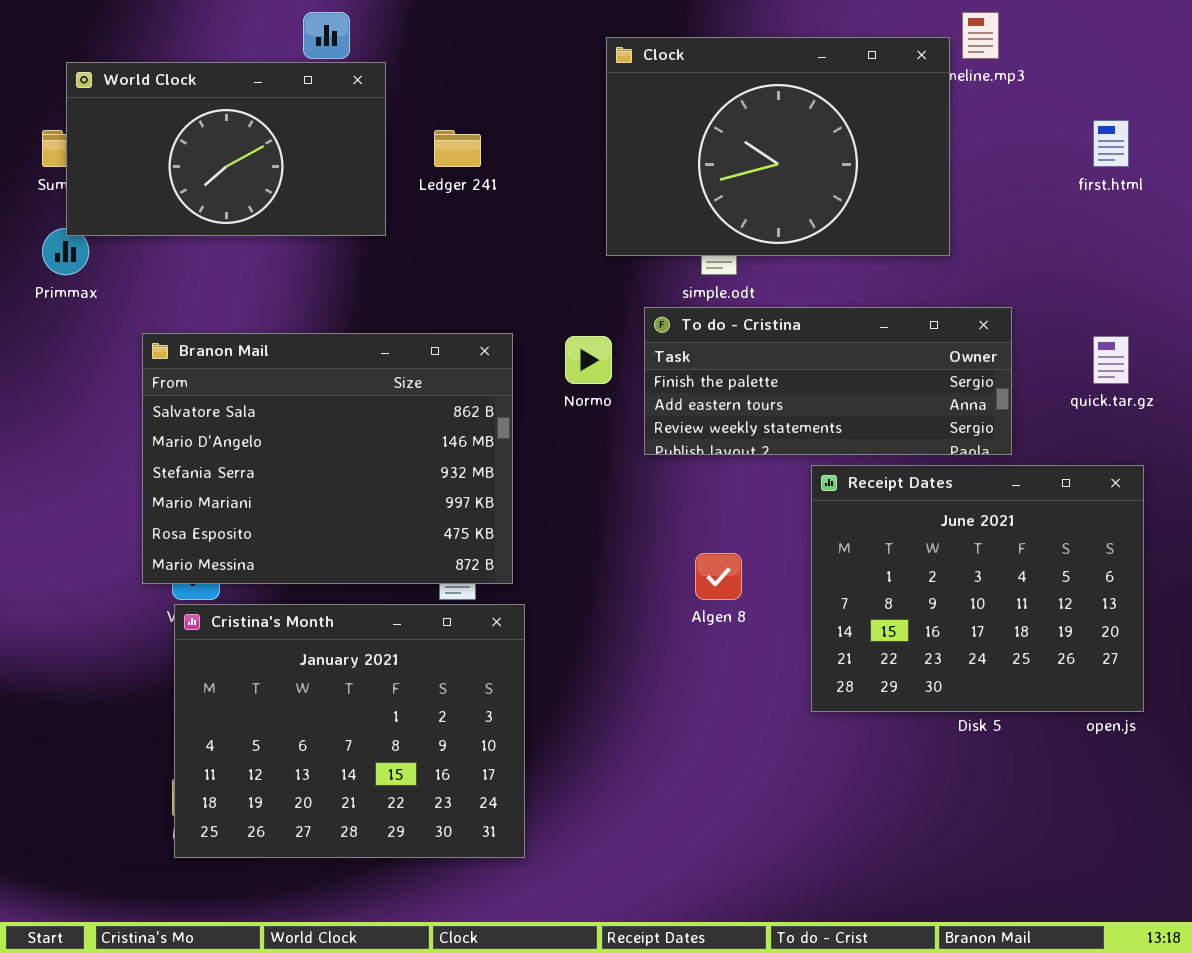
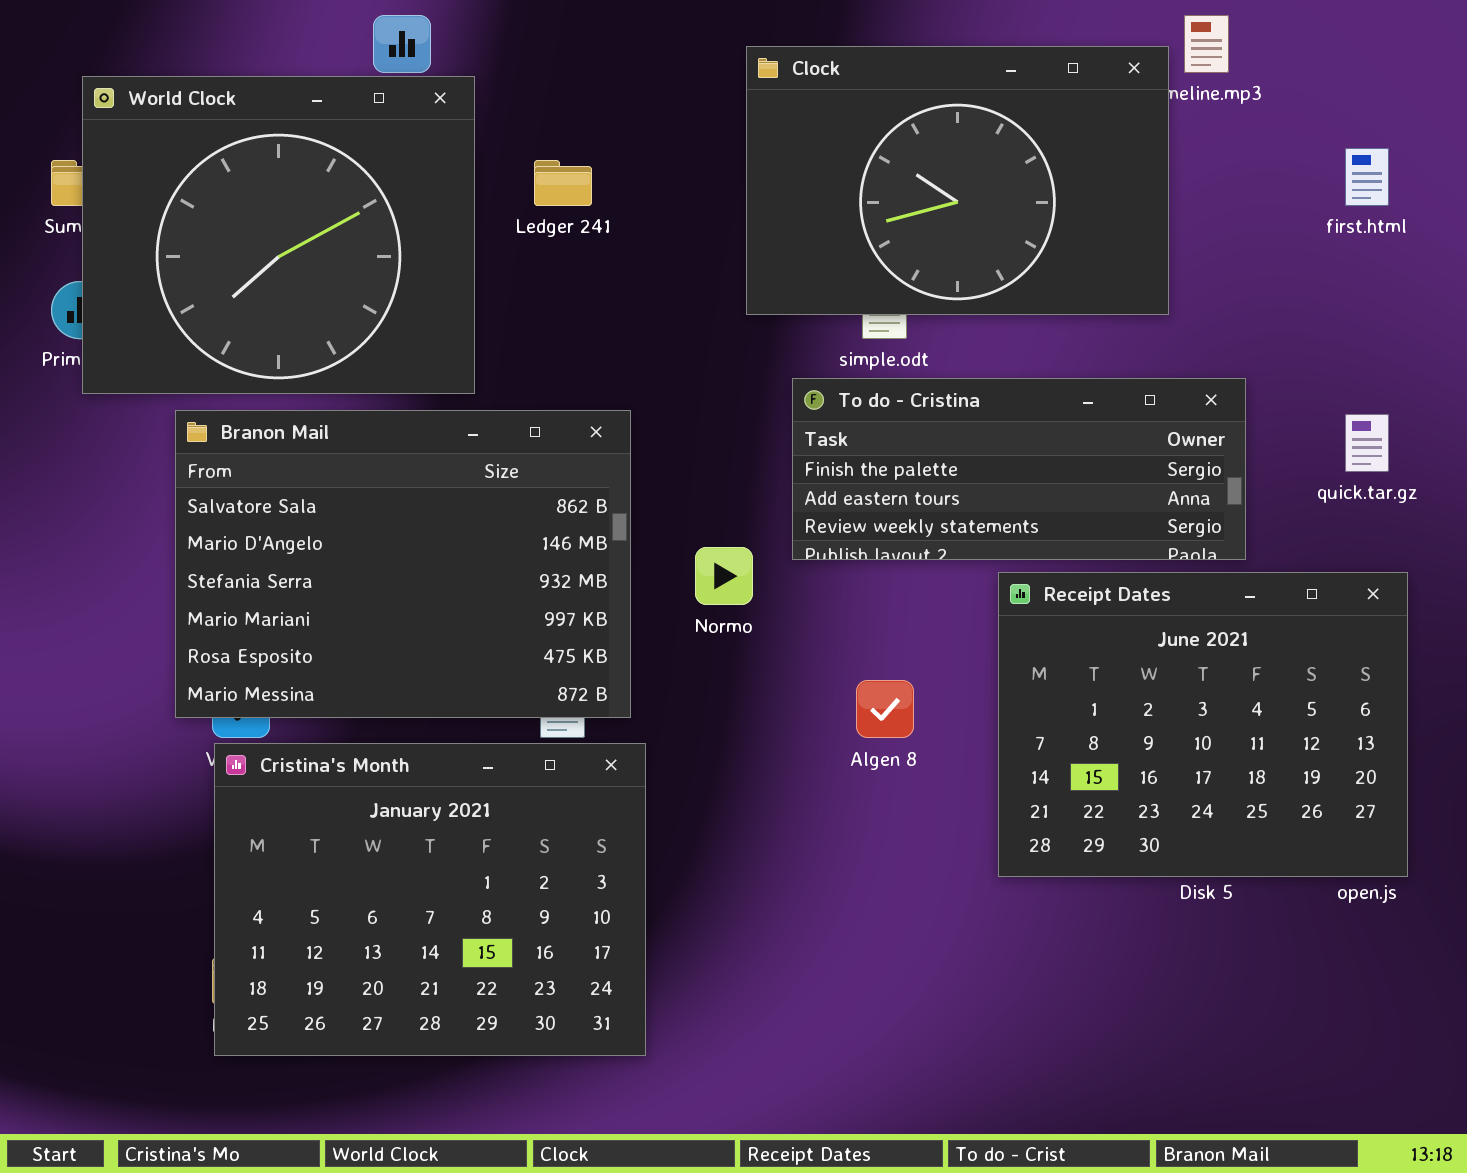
World Clock: [66,62,386,236] -> [82,76,475,394], resized
Normo: [565,336,612,384] -> [695,547,753,605], moved

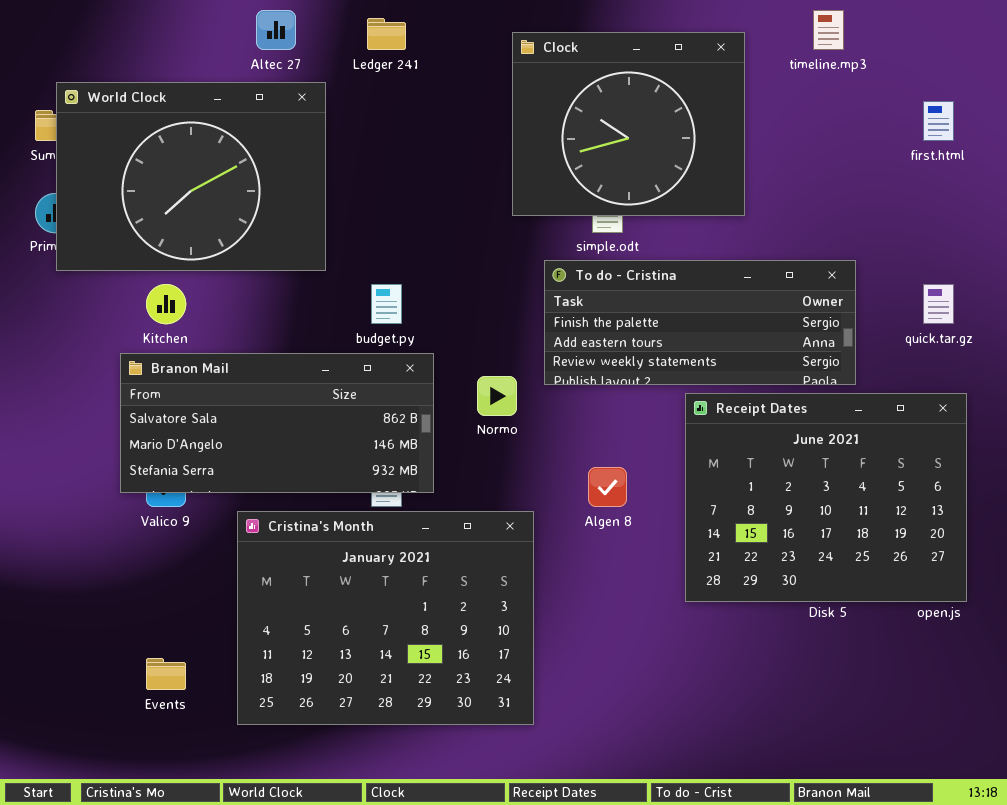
Clock: [746,46,1169,315] -> [512,32,745,216], resized
World Clock: [82,76,475,394] -> [56,82,326,271], resized
Ledger 241: [534,160,592,206] -> [367,18,406,50], moved
Branon Mail: [175,410,631,718] -> [120,353,434,493], resized
Cristina's Month: [214,743,646,1056] -> [237,511,534,725], moved

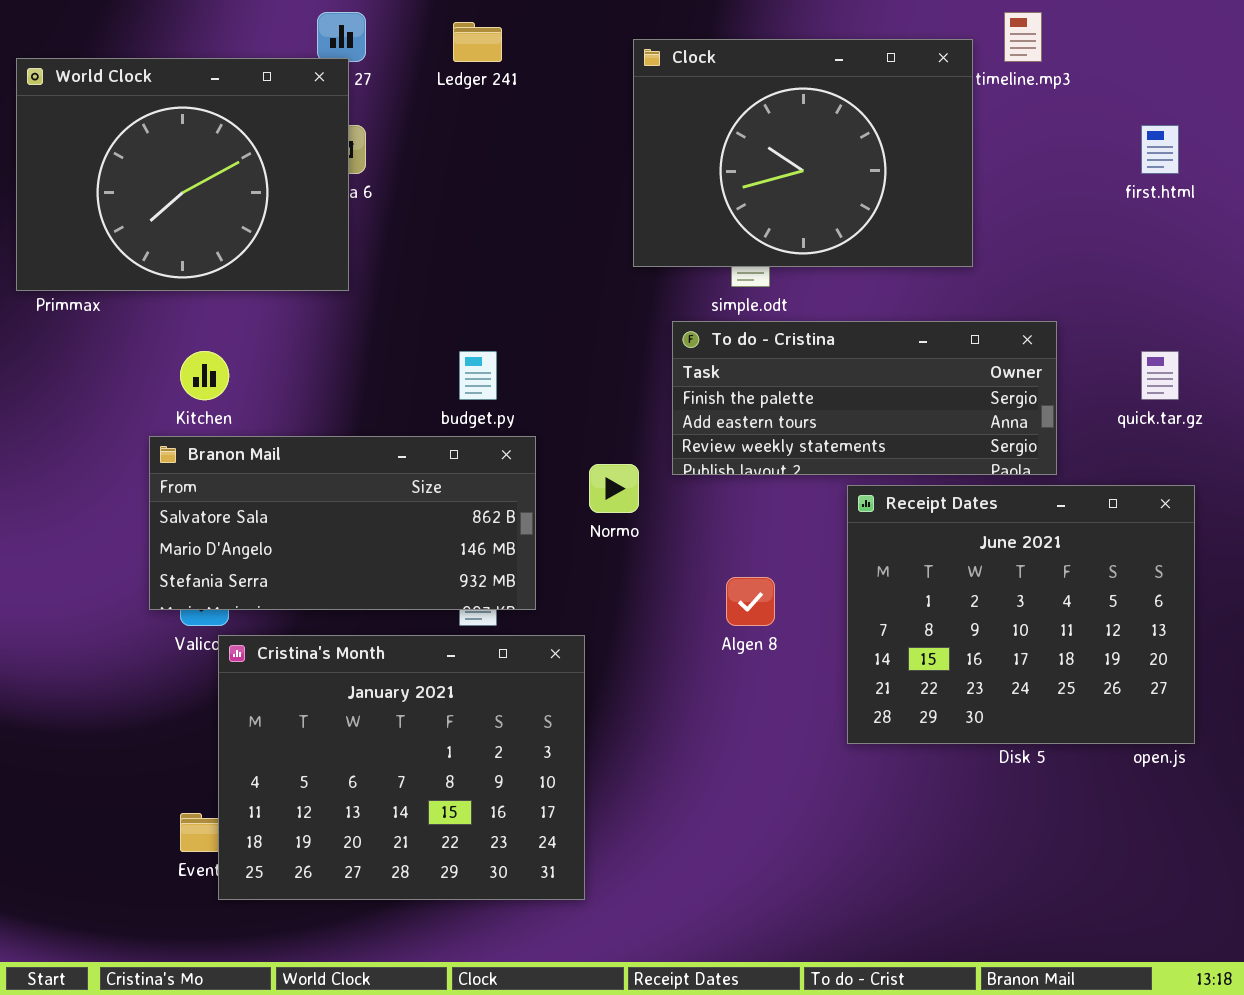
Clock: [512,32,745,216] -> [633,39,973,267], resized
World Clock: [56,82,326,271] -> [16,58,349,291], moved
Cristina's Month: [237,511,534,725] -> [218,635,585,900], moved

